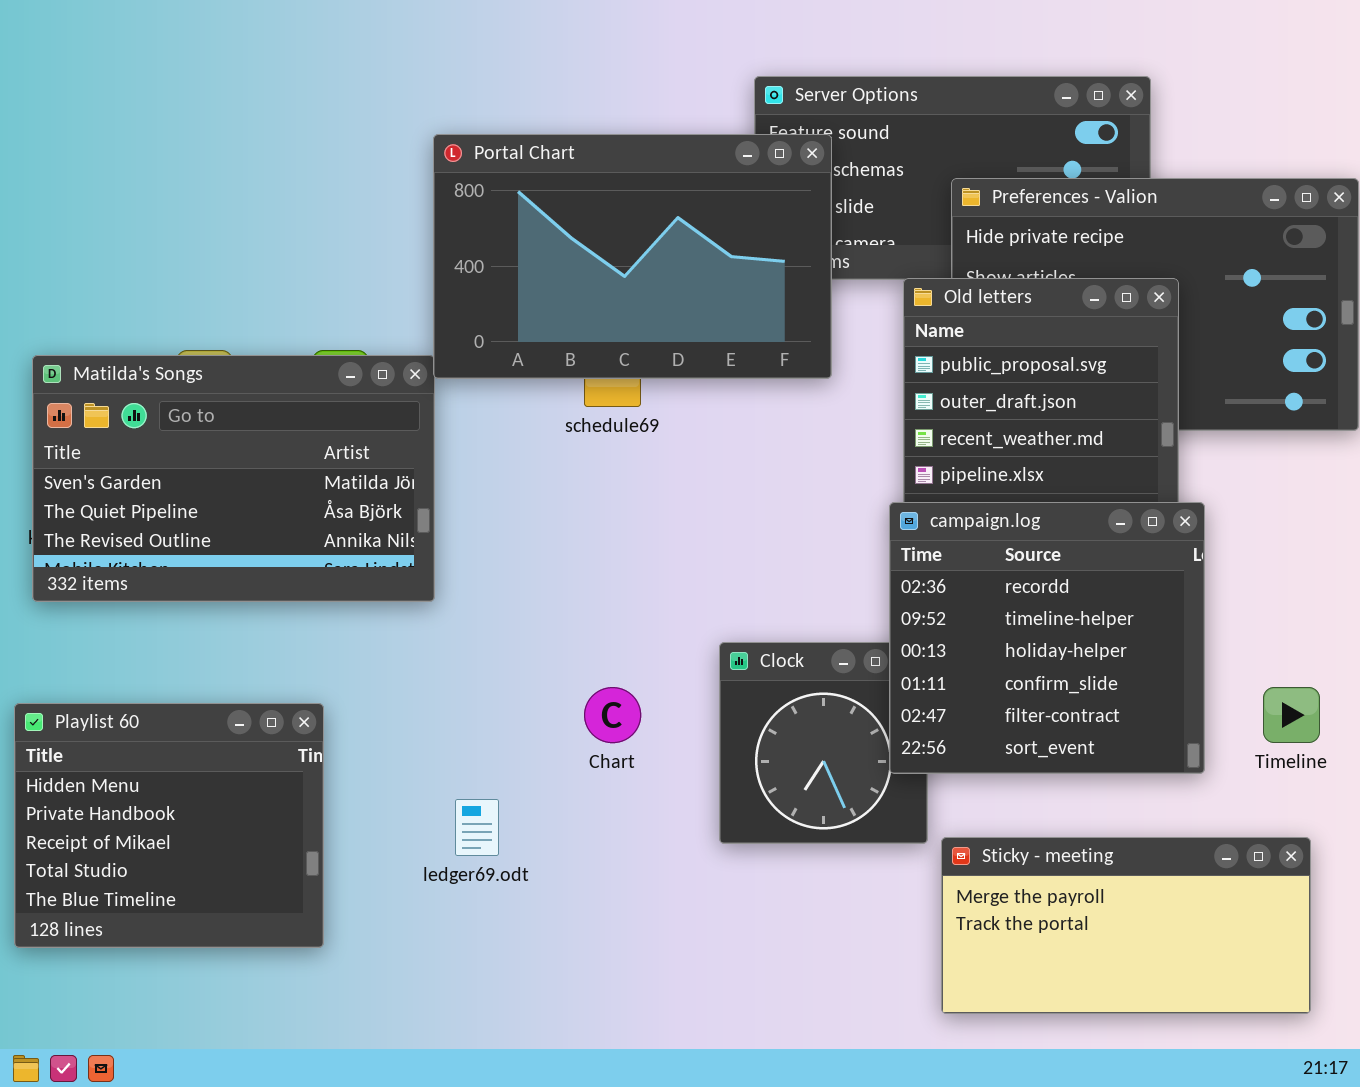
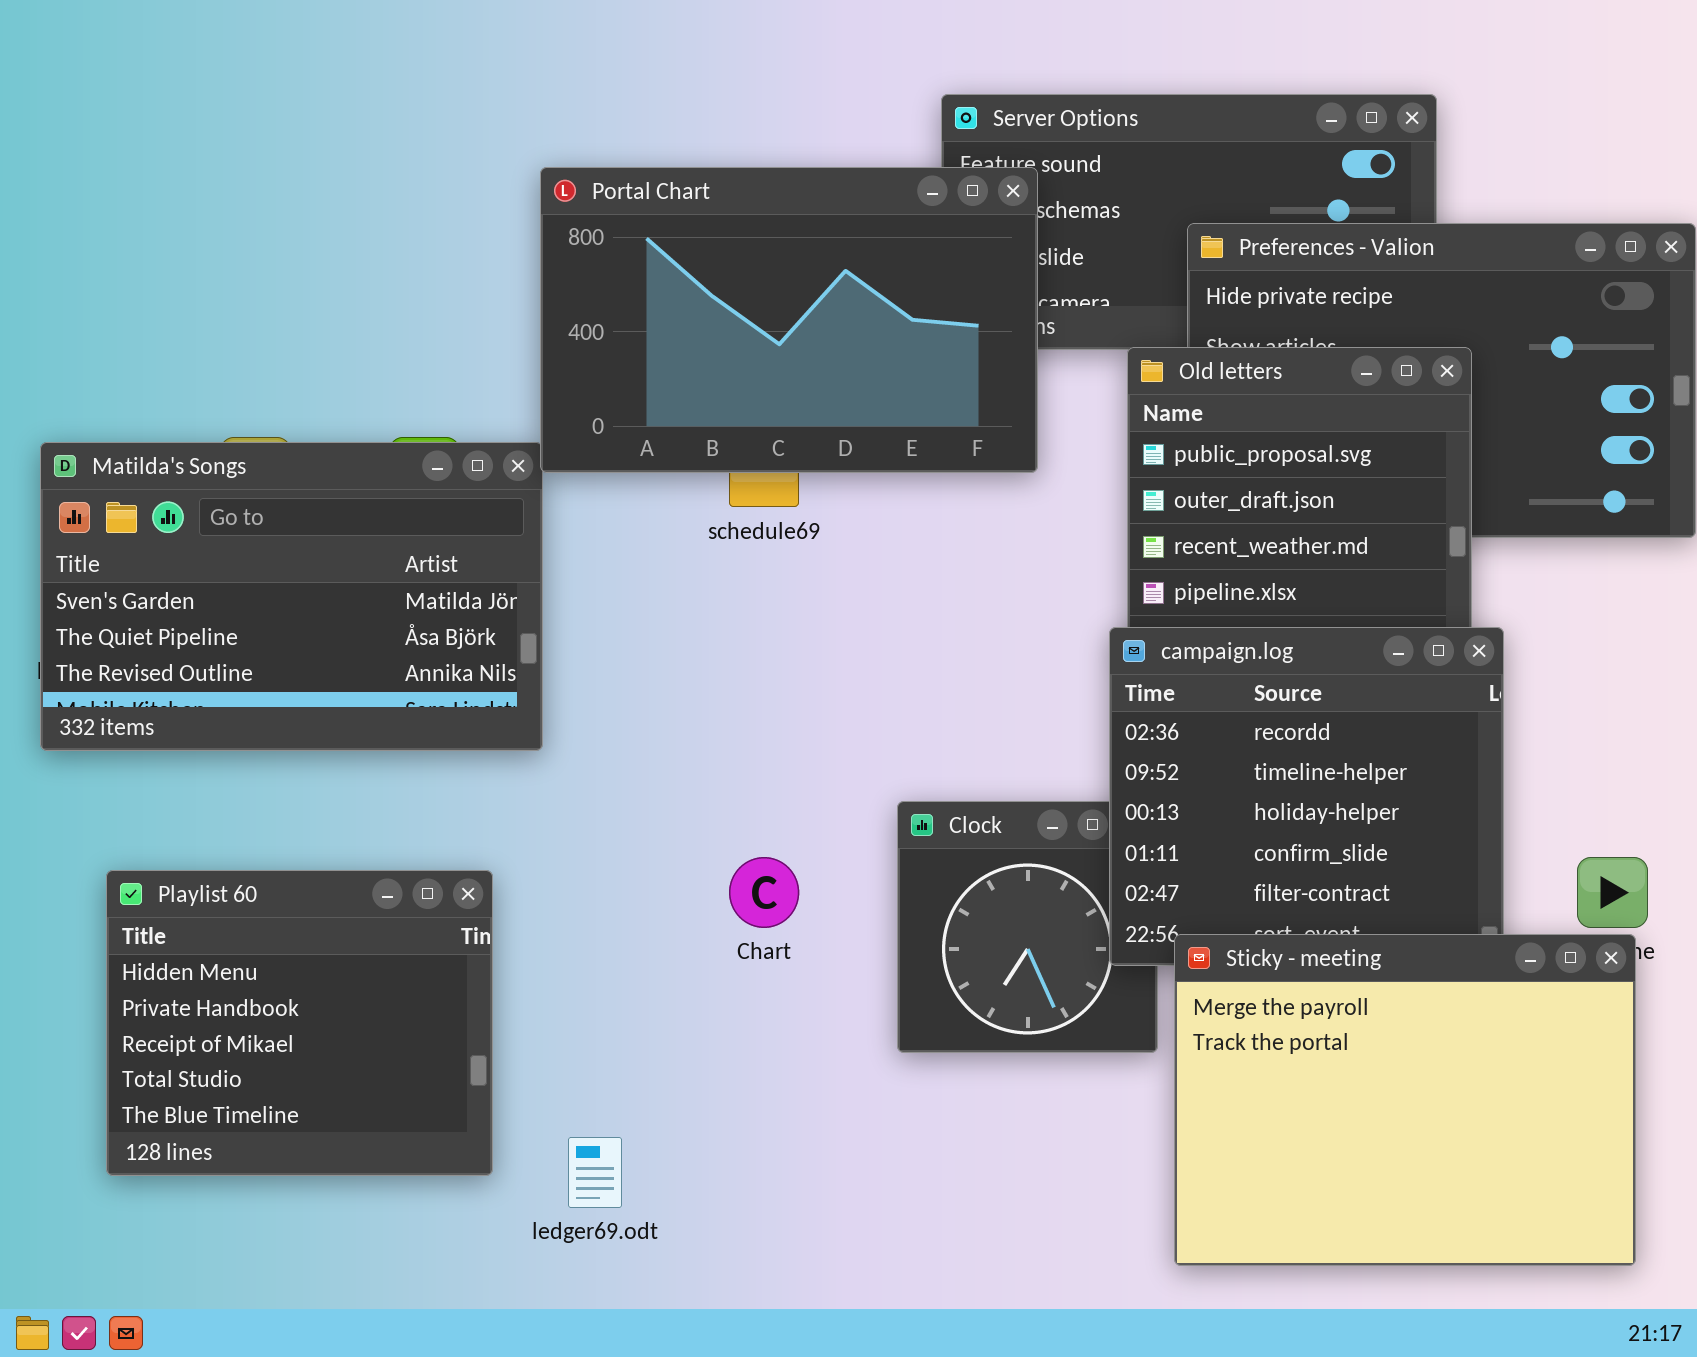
Playlist 60: [14,703,324,948] -> [106,870,493,1176], moved
ledger69.odt: [455,799,499,856] -> [568,1137,622,1208], moved
Sticky - meeting: [941,837,1311,1014] -> [1174,934,1636,1266], resized

